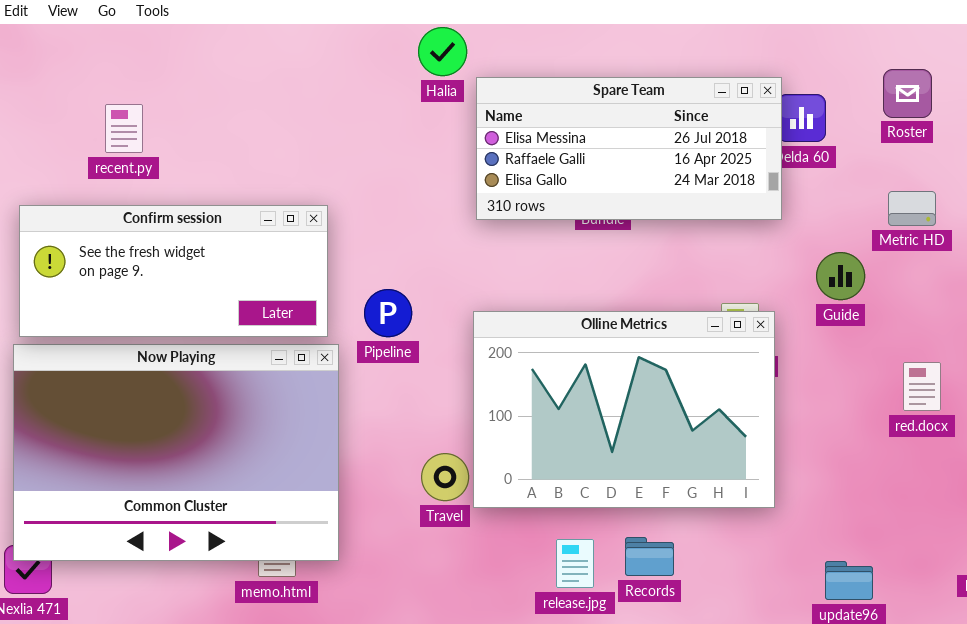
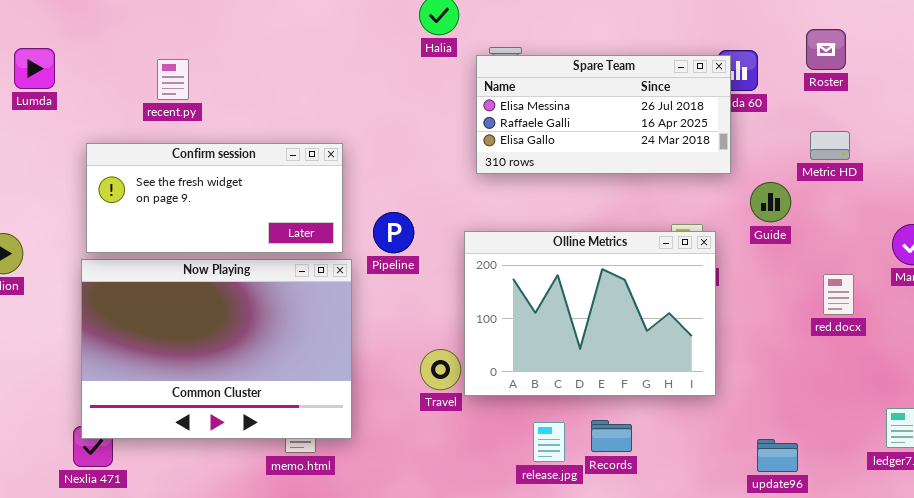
Spare Team: [476,77,782,220] -> [476,55,731,174], moved

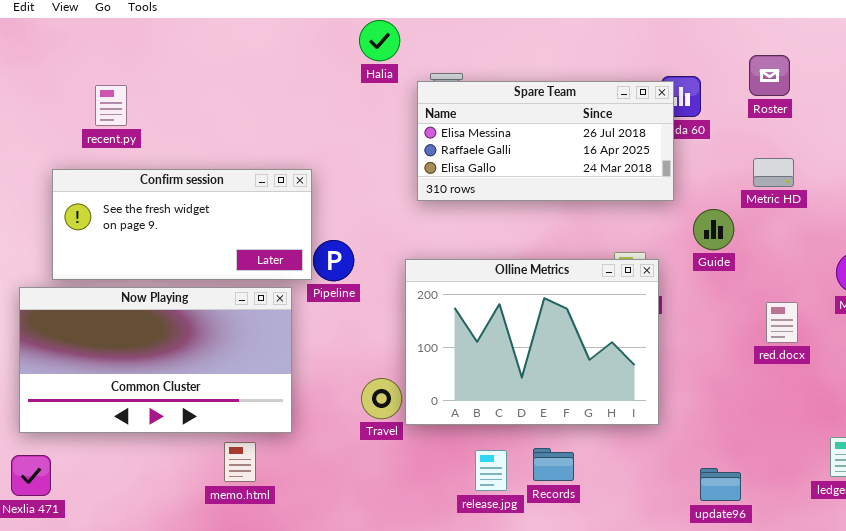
Confirm session: [86,143,343,253] -> [52,169,312,280], moved
Now Playing: [81,259,352,439] -> [19,287,292,433], resized

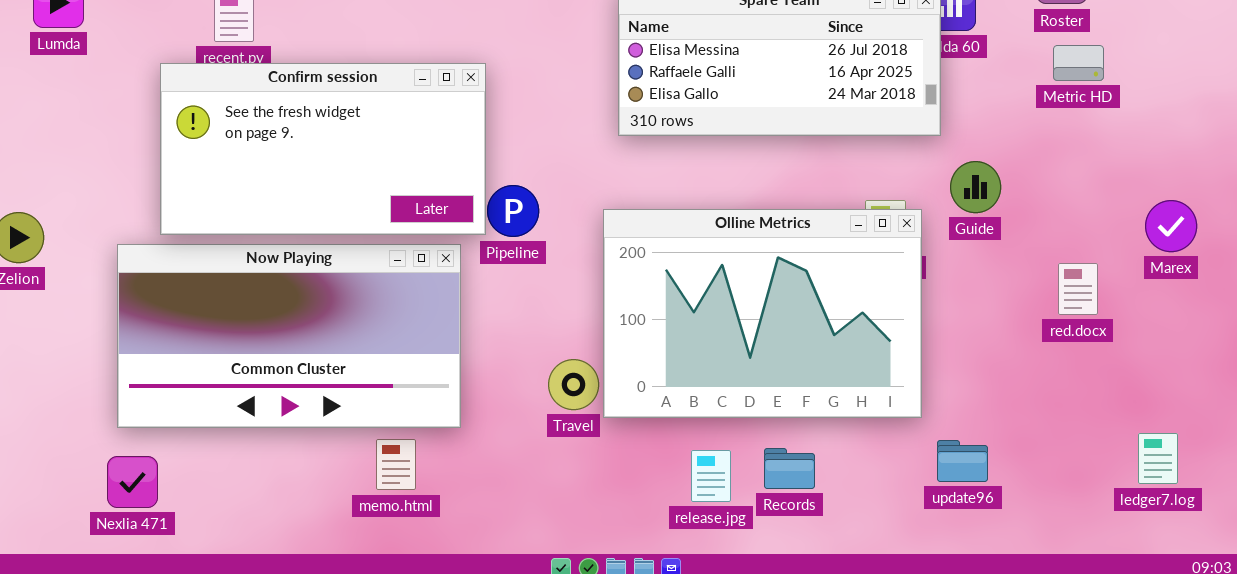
Metric HD: [753,158,794,187] -> [1053,45,1104,81], moved
Confirm session: [52,169,312,280] -> [160,63,486,235], resized
Guide: [693,209,734,250] -> [950,161,1001,213], moved
update96: [700,468,741,501] -> [937,440,988,482], moved

